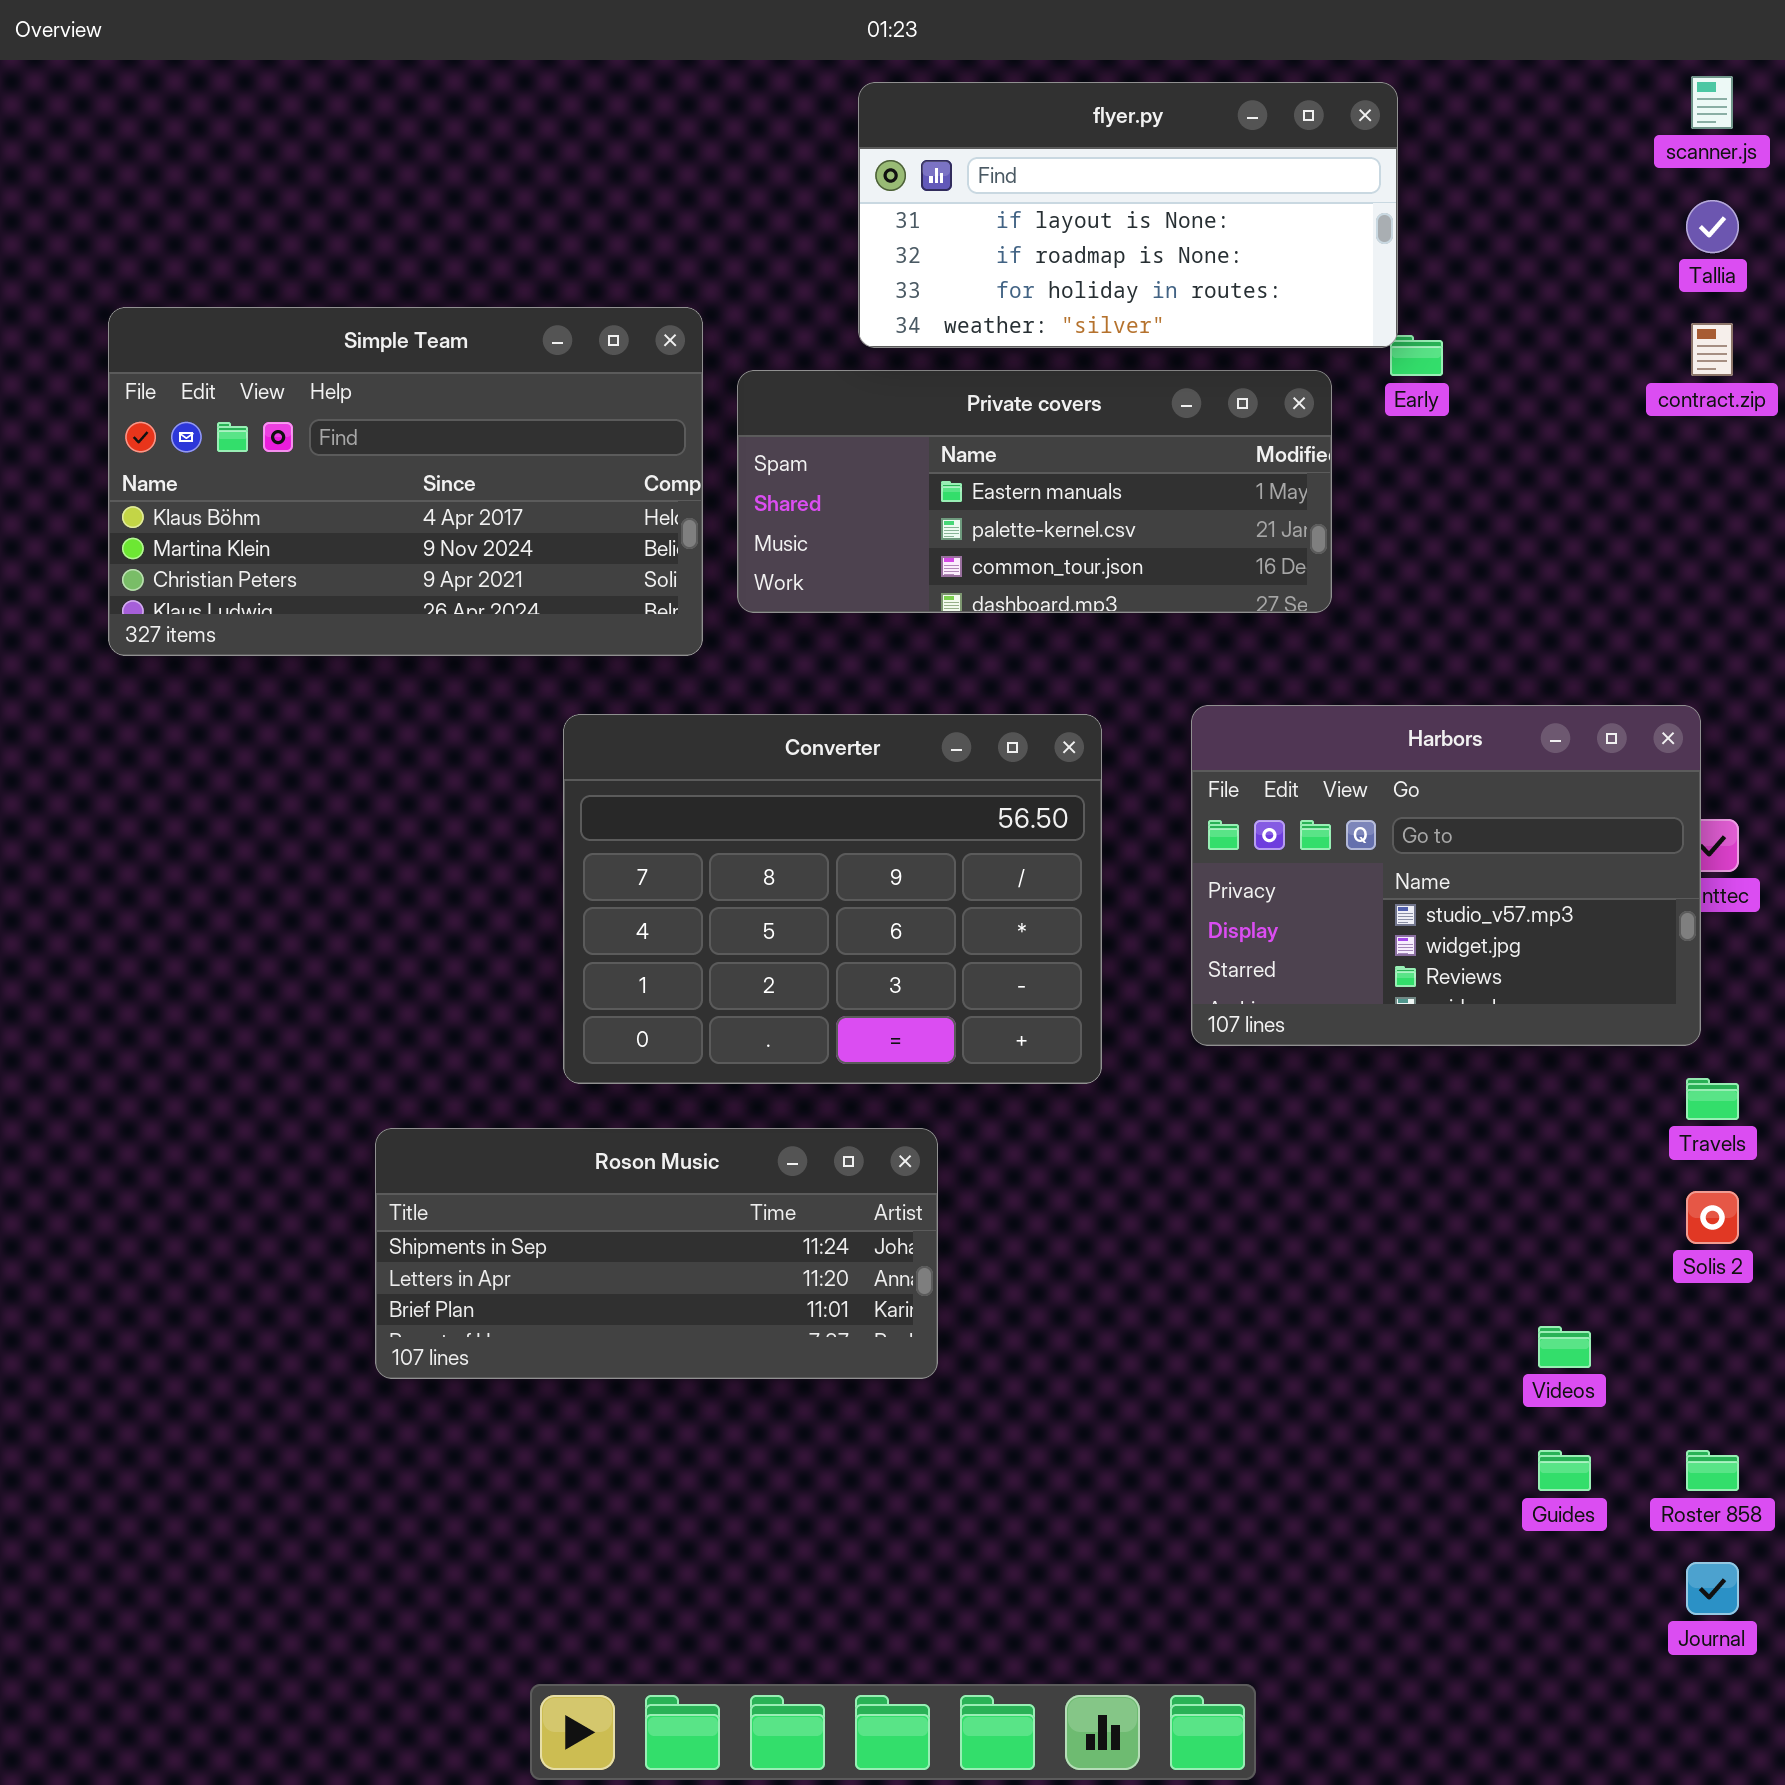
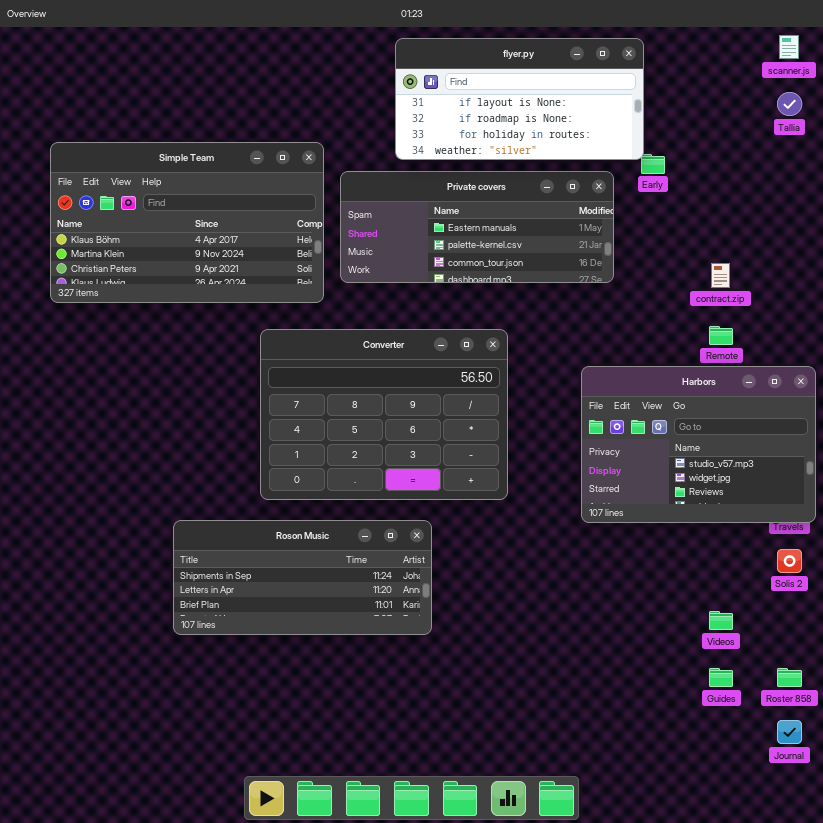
contract.zip: [1691,323,1733,376] -> [711,263,730,288], moved
Harbors: [1191,705,1701,1046] -> [581,366,816,523], moved

